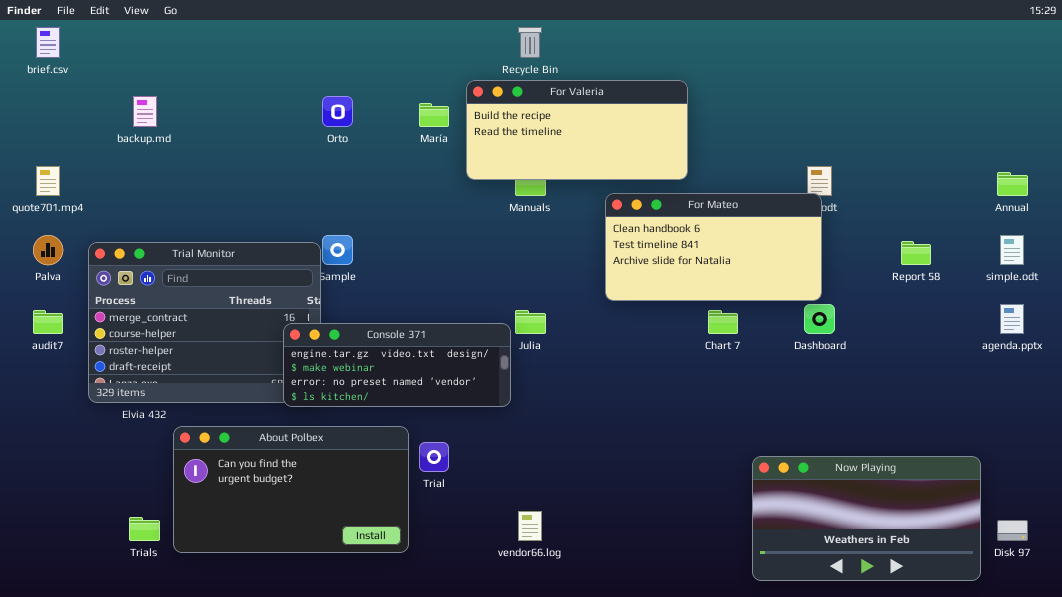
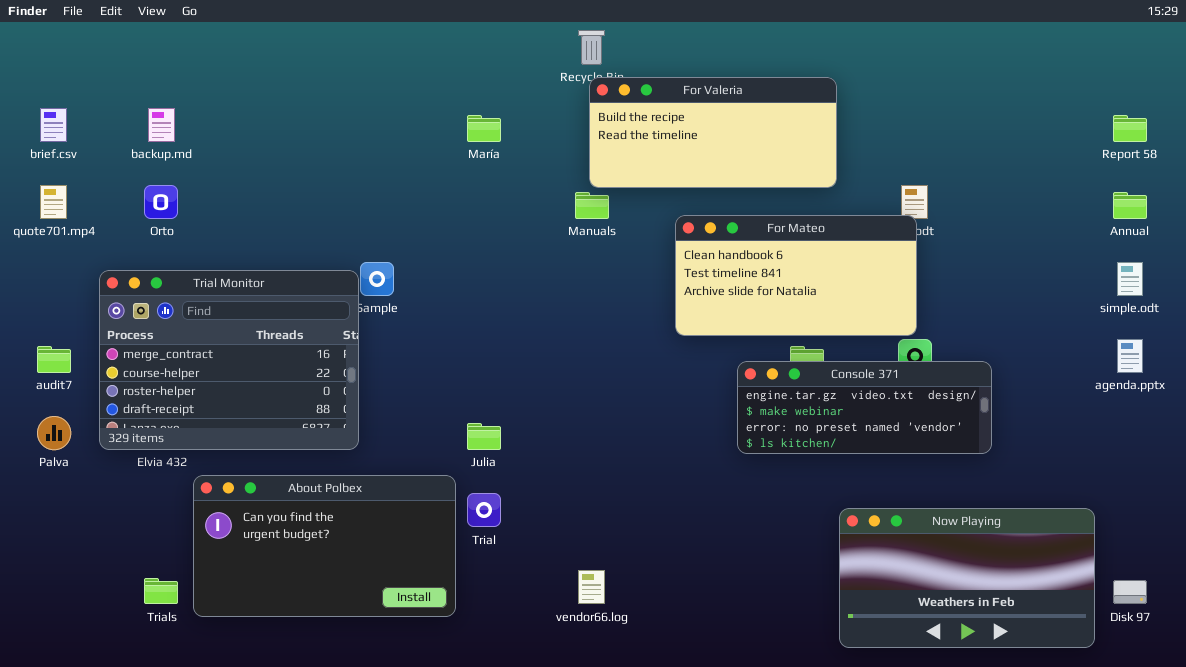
brief.csv: [36,27,60,58] -> [40,108,67,142], moved
For Valeria: [466,80,688,180] -> [589,77,837,188], moved
Orto: [322,96,353,127] -> [144,185,178,219], moved
Palva: [33,235,63,265] -> [37,416,71,450], moved
Report 58: [901,241,931,265] -> [1113,115,1147,142], moved
Julia: [515,310,546,334] -> [467,423,501,450], moved
Console 371: [283,323,511,407] -> [737,361,992,454], moved

